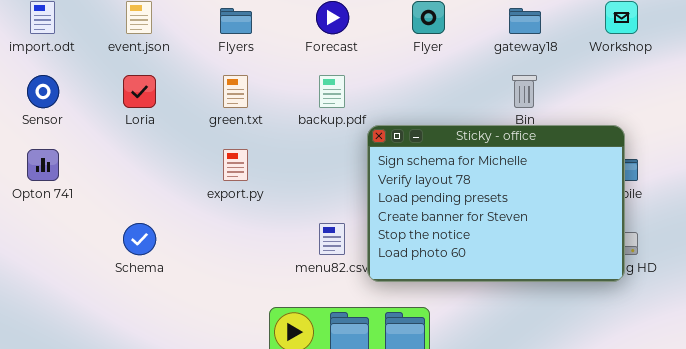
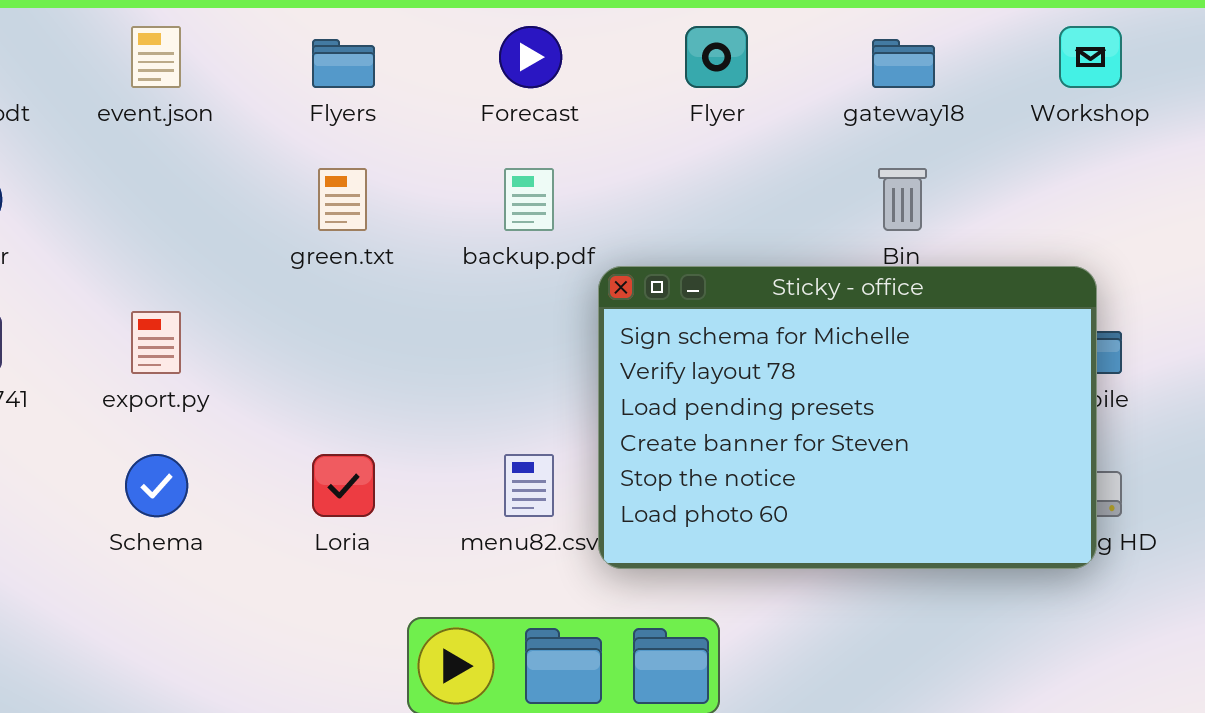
Loria: [123,75,156,108] -> [312,454,375,517], moved
export.py: [223,149,248,181] -> [131,311,181,374], moved

